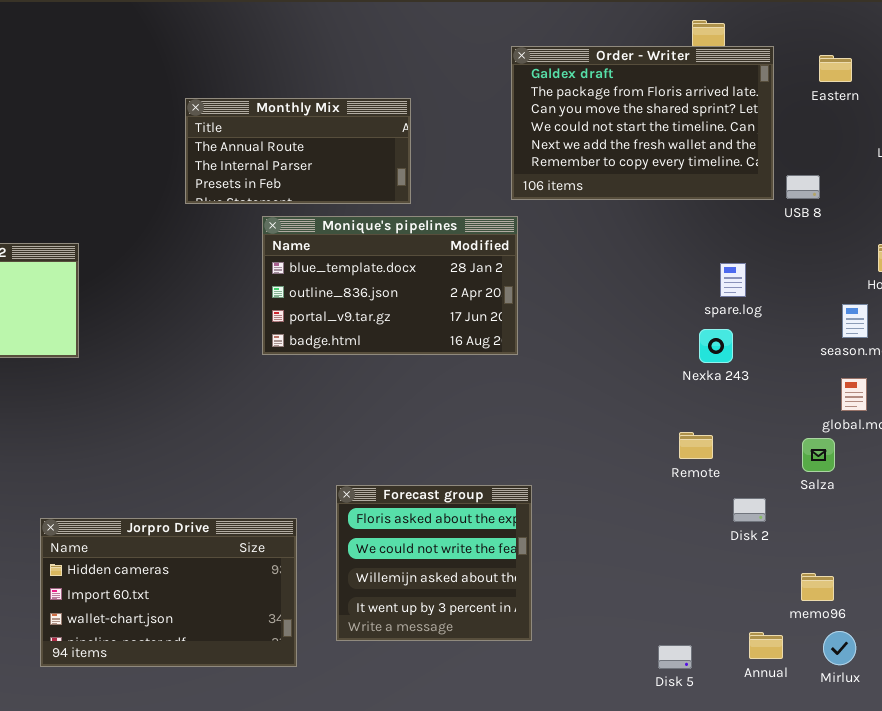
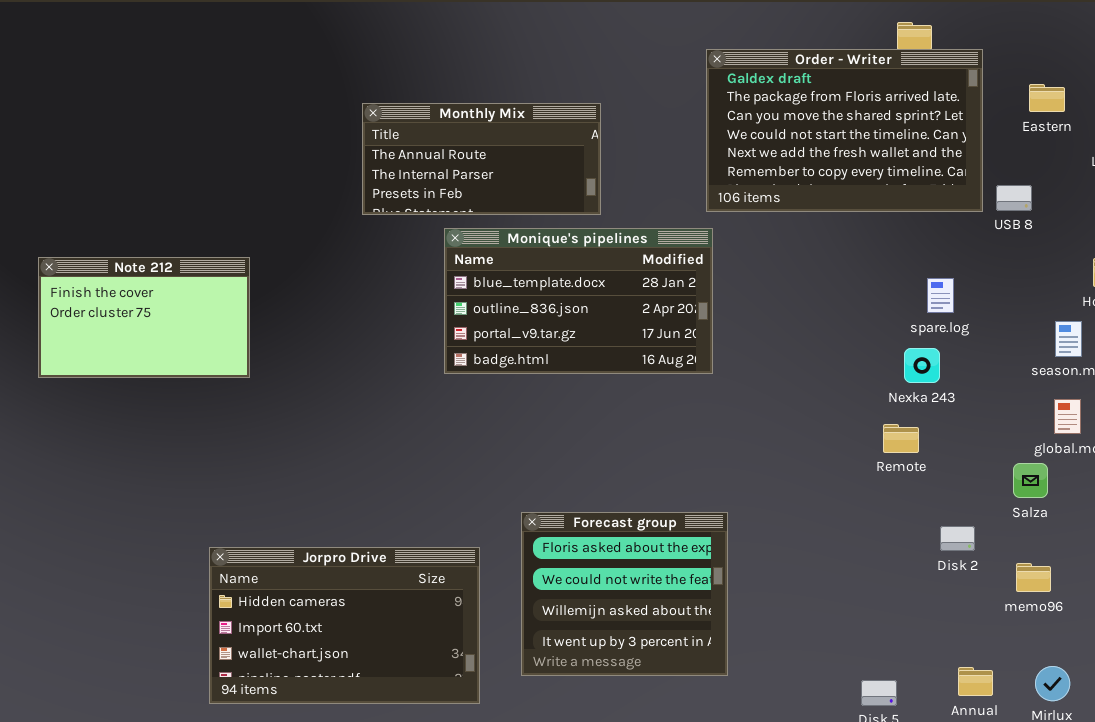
Eastern: [819,55,852,82] -> [1029,84,1065,112], moved
Remote: [679,432,713,459] -> [883,424,919,453], moved
memo96: [801,573,834,601] -> [1016,563,1051,592], moved

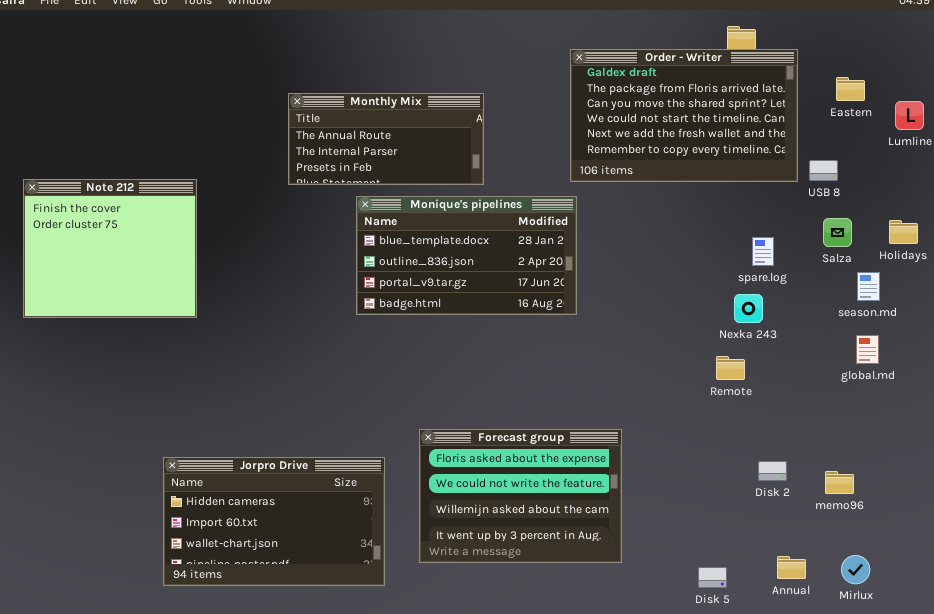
Note 212: [38,257,250,378] -> [23,179,197,318], resized
Salza: [1013,463,1048,498] -> [823,218,852,247], moved
Forecast group: [521,512,728,676] -> [419,429,622,563], resized
Disk 2: [940,526,975,551] -> [758,461,787,481], moved

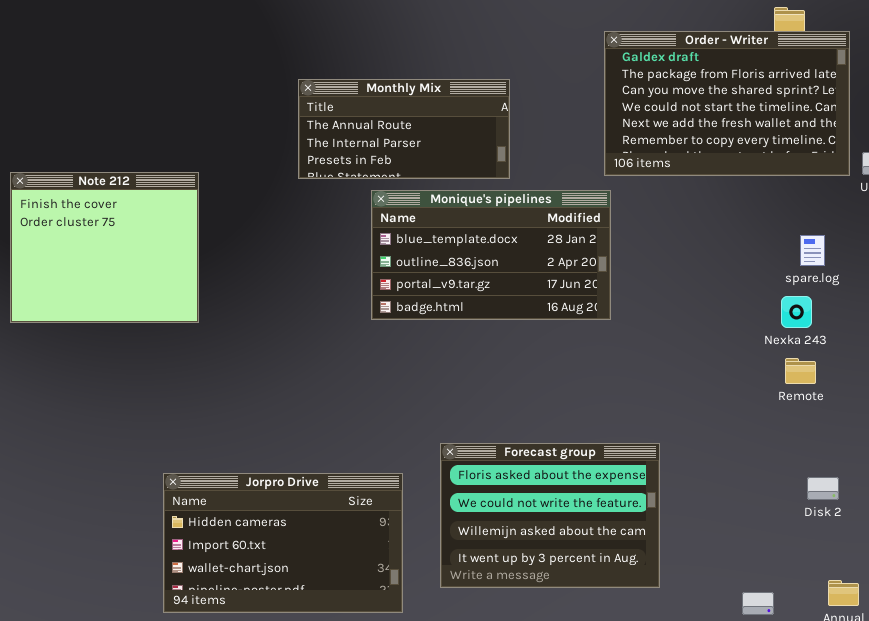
Remote: [716,356,745,380] -> [785,358,816,384], moved

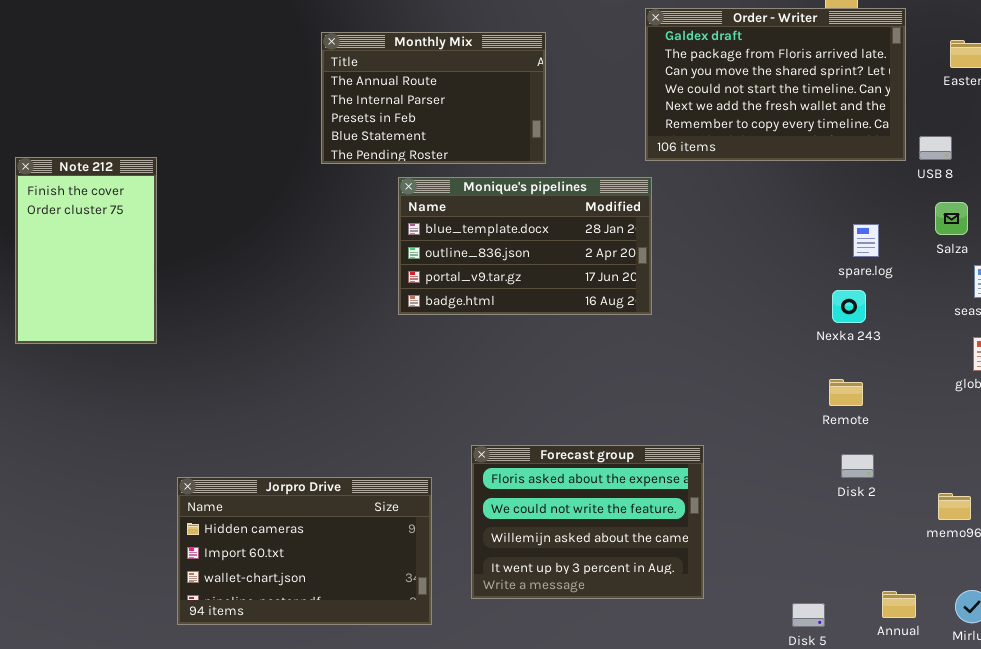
Monthly Mix: [298,79,510,179] -> [321,32,546,164], resized
Note 212: [10,172,199,323] -> [15,157,157,344], resized
Remote: [785,358,816,384] -> [829,379,863,406], moved
Disk 2: [807,477,839,500] -> [841,454,874,478], moved

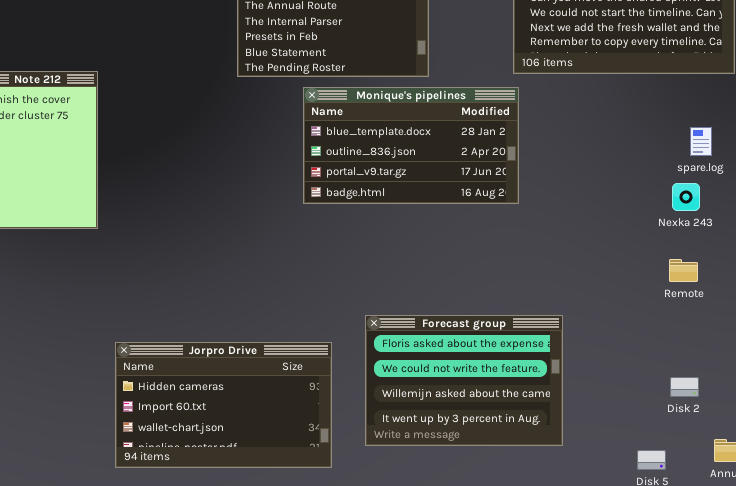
Disk 2: [841,454,874,478] -> [670,377,699,397], moved

